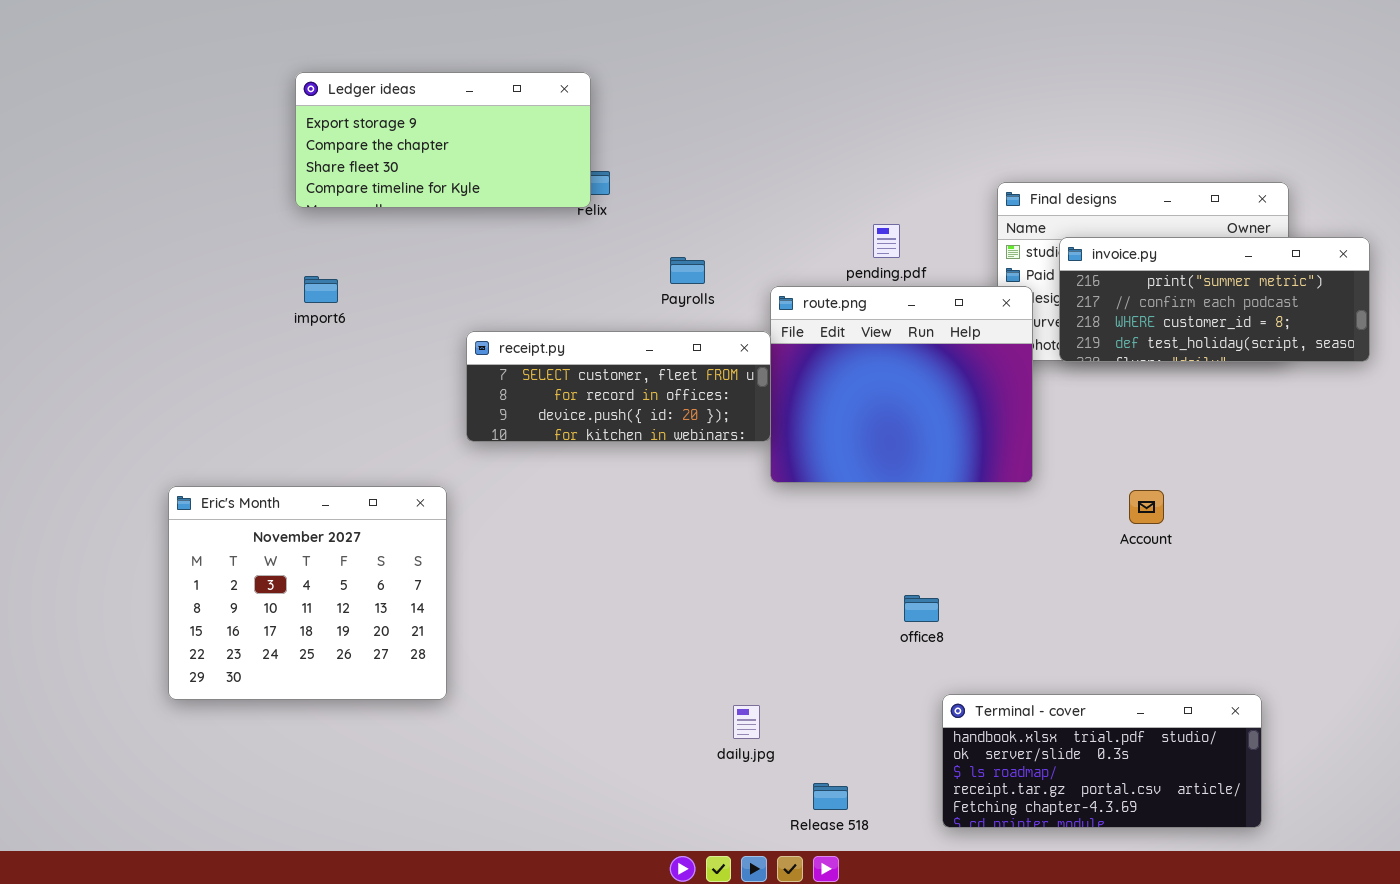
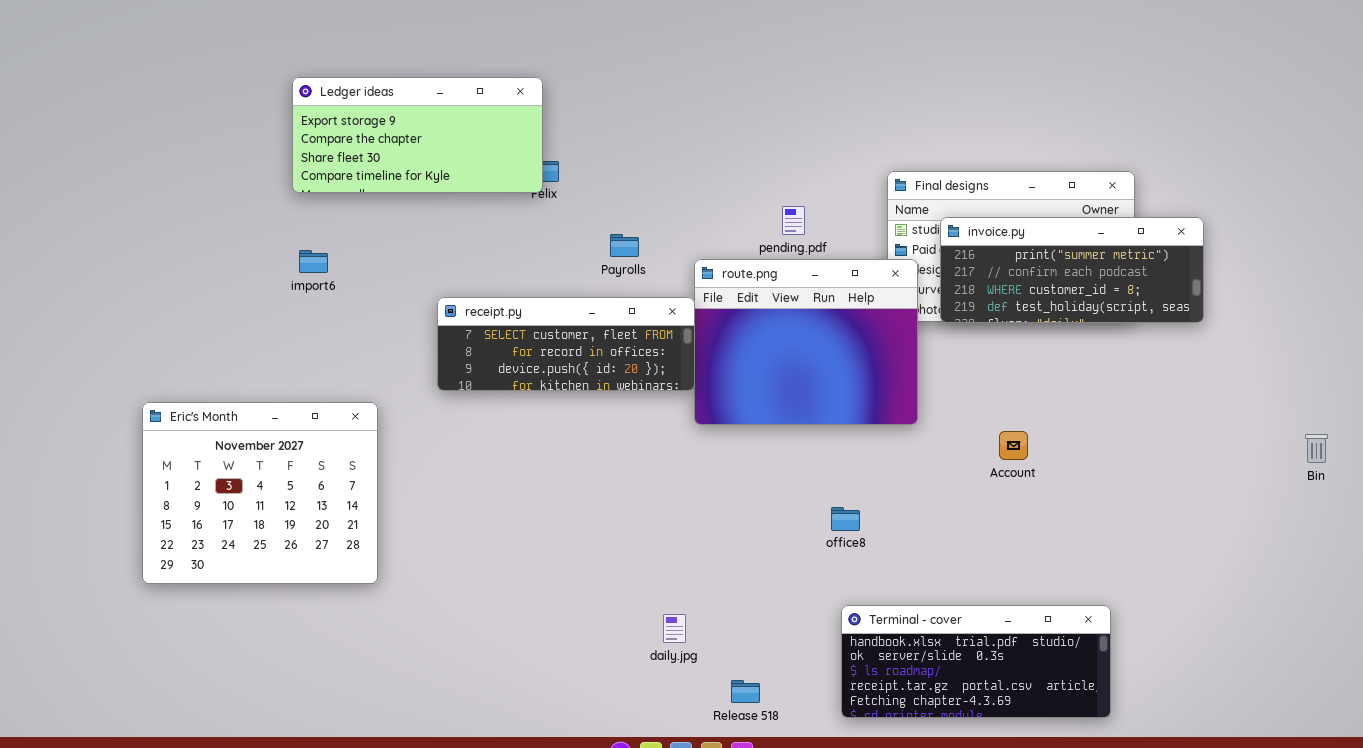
Eric's Month: [168,486,447,700] -> [142,402,378,584], moved
office8: [904,595,939,622] -> [831,507,860,531], moved

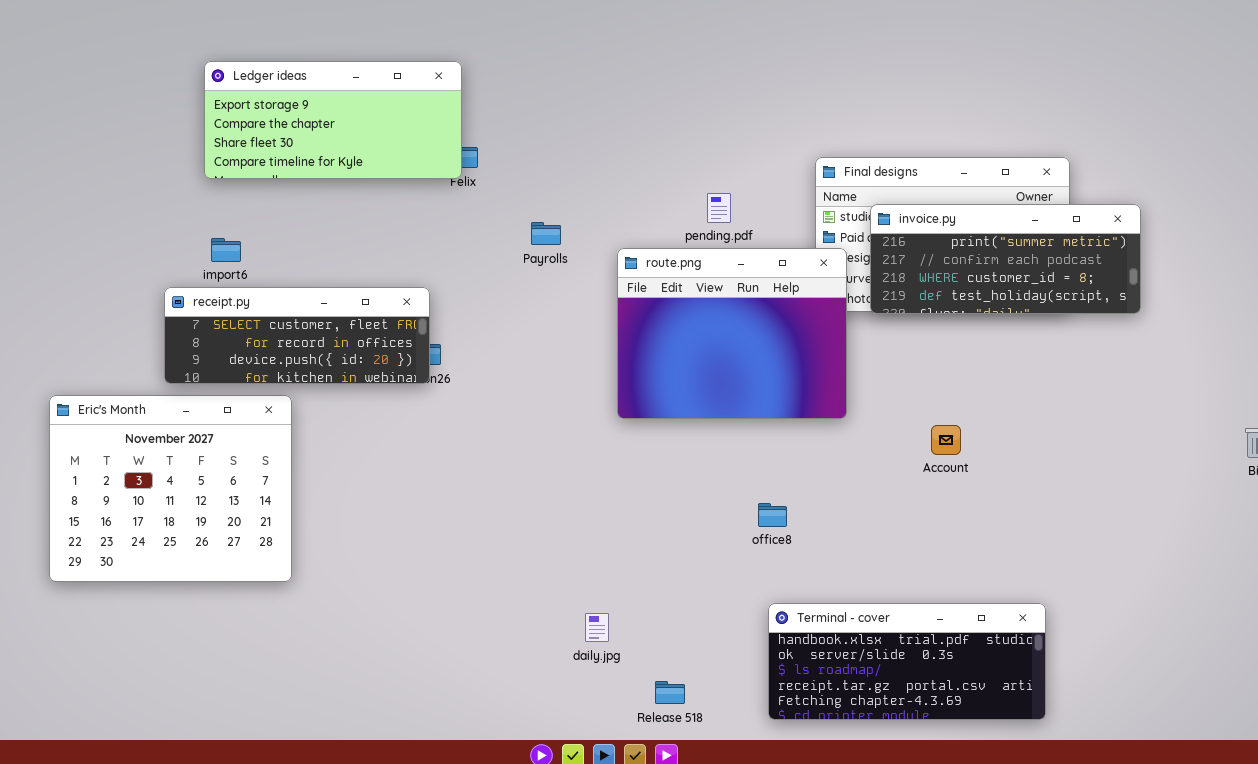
receipt.py: [437,297,695,391] -> [164,287,430,384], moved

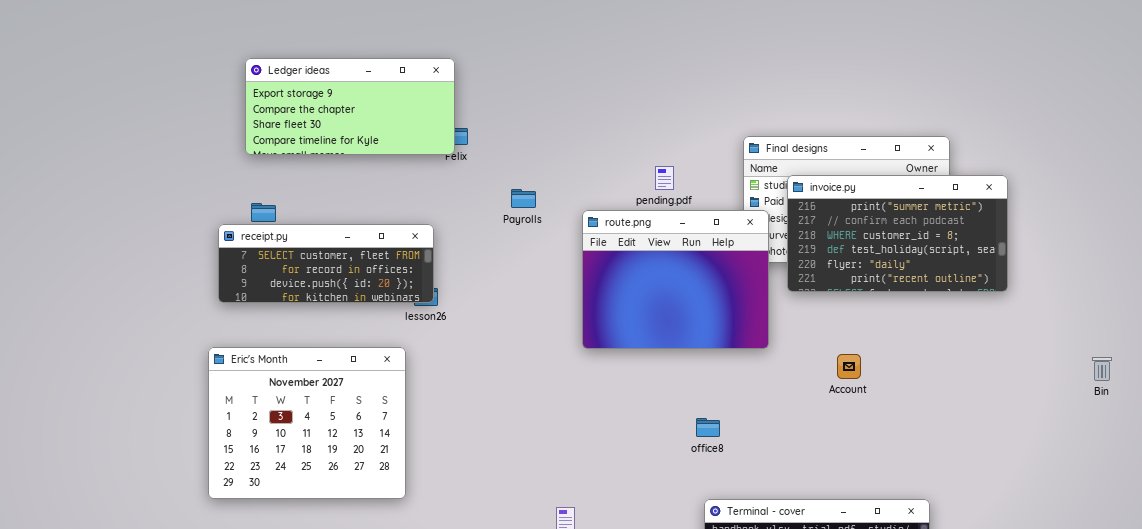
invoice.py: [870,204,1141,314] -> [787,175,1008,292], resized
receipt.py: [164,287,430,384] -> [218,224,434,303], moved
Eric's Month: [49,395,292,582] -> [208,347,406,499], moved

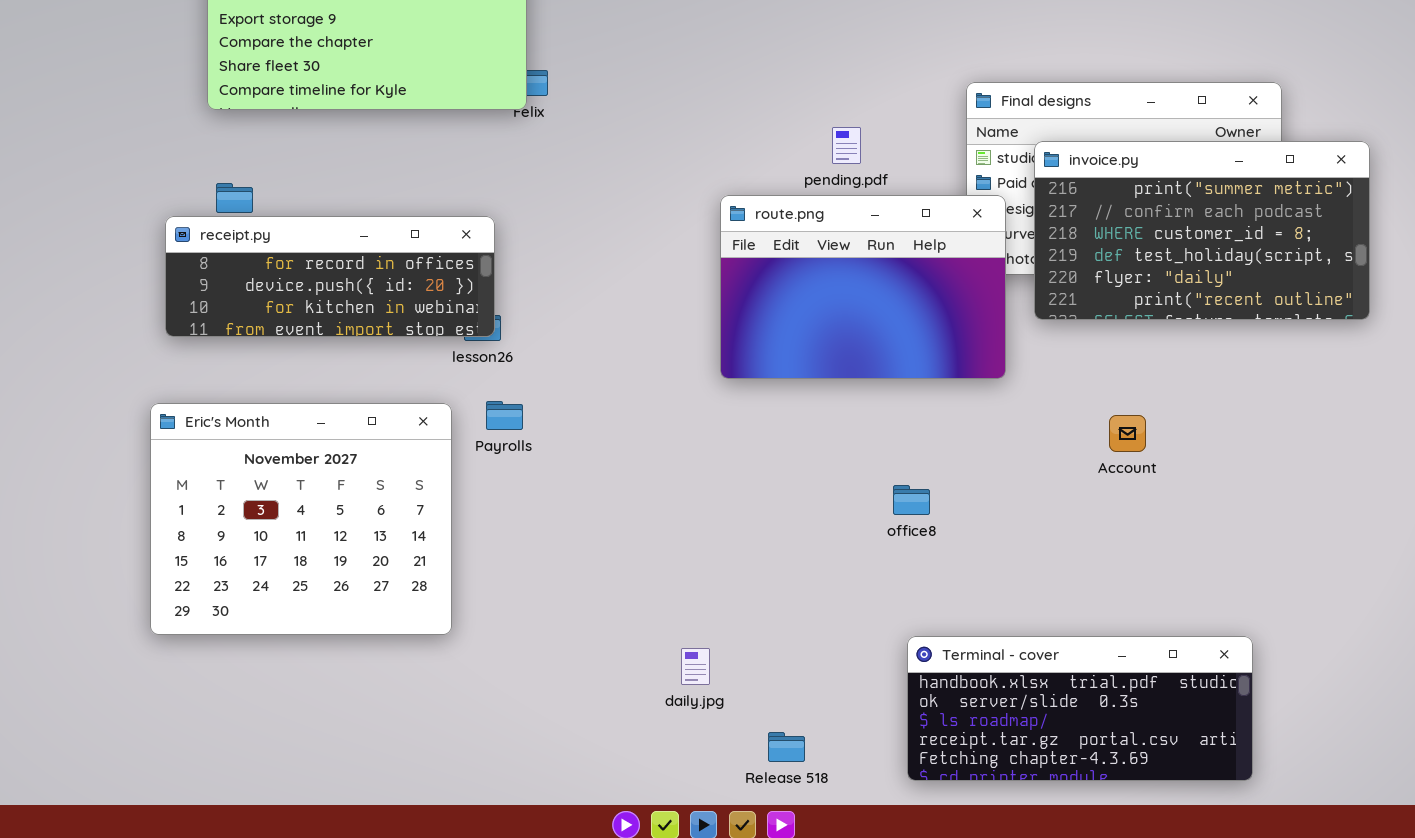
Payrolls: [511,189,536,208] -> [486,401,523,430], moved
route.png: [582,210,769,349] -> [720,195,1006,379], resized
receipt.py: [218,224,434,303] -> [165,216,495,337], scrolled down 1 row
office8: [696,418,720,437] -> [893,485,930,515], moved

